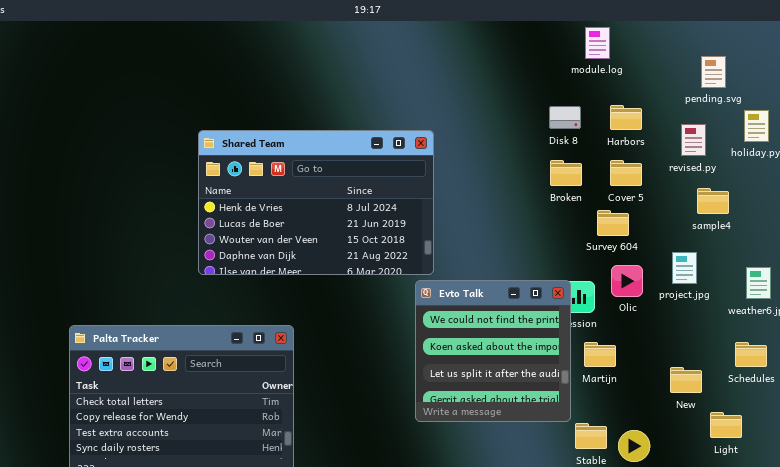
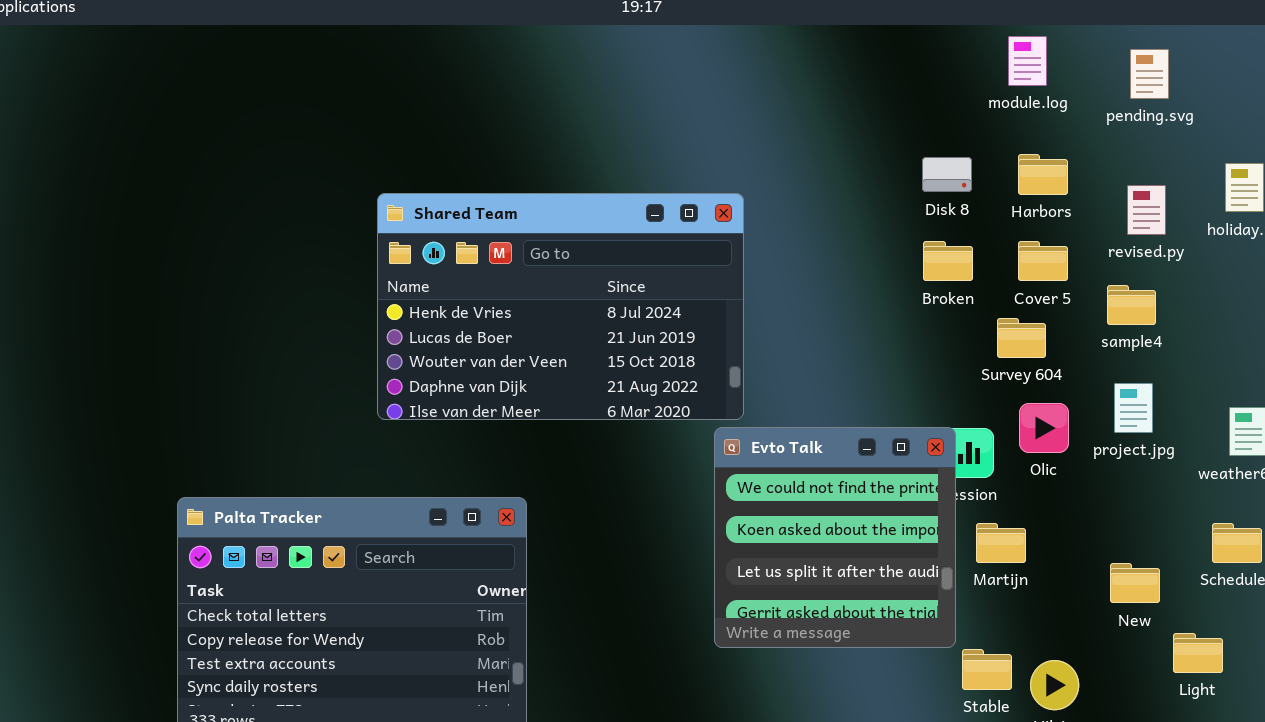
module.log: [585,27,610,59] -> [1008,36,1047,86], moved
pending.svg: [701,56,726,88] -> [1130,49,1169,99], moved
sample4: [697,188,729,214] -> [1107,285,1156,325], moved

